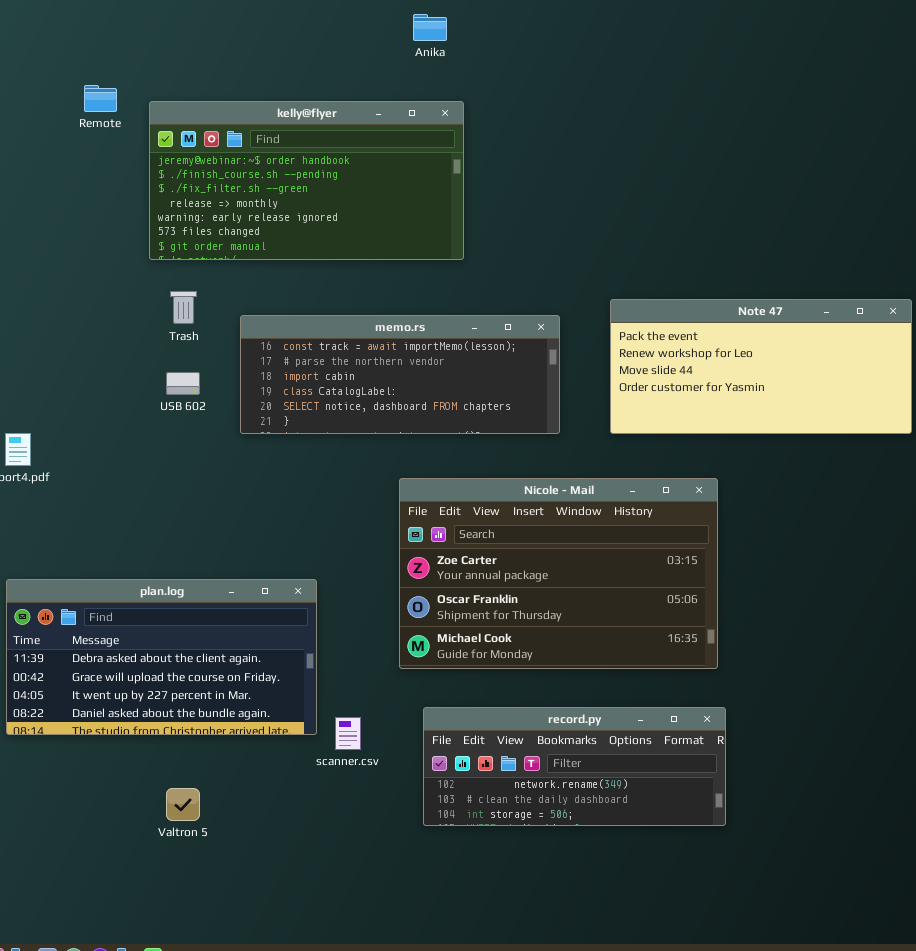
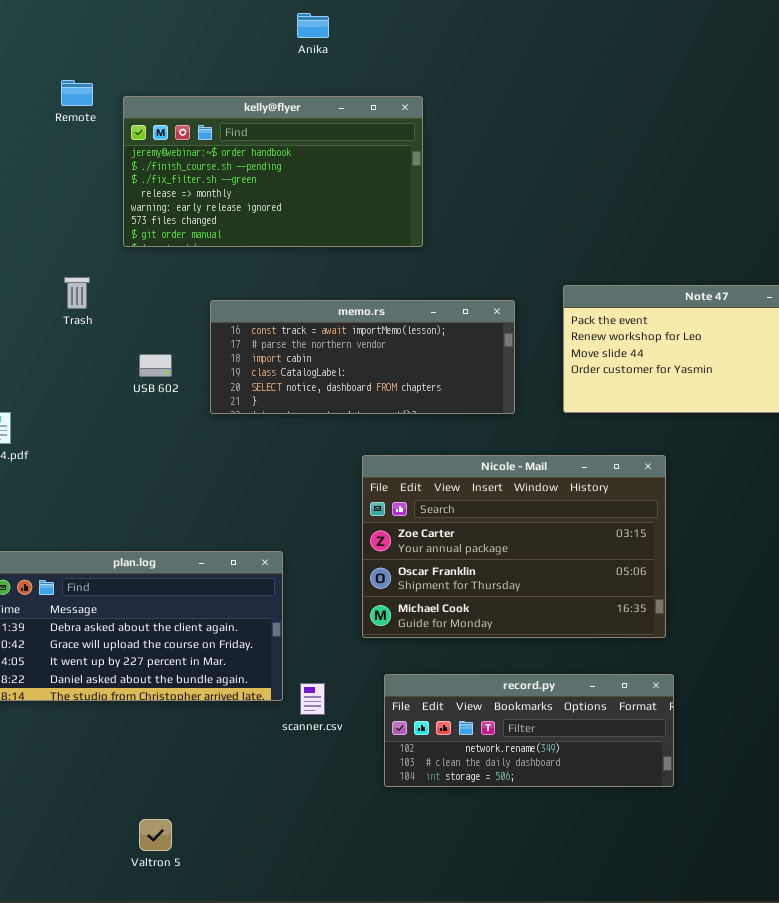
Anika: [413,14,447,41] -> [297,13,329,38], moved
Trash: [170,291,197,324] -> [64,277,90,309], moved
Valtron 5: [166,788,200,821] -> [139,819,172,851], moved

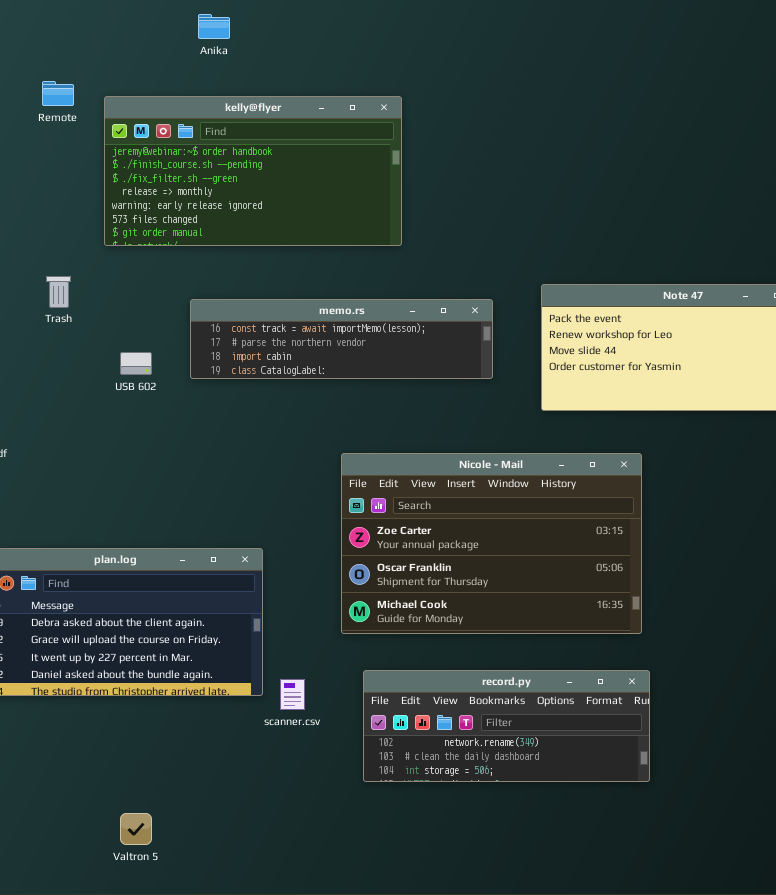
Anika: [297,13,329,38] -> [198,14,230,39], moved
memo.rs: [210,300,515,414] -> [190,299,493,379], resized

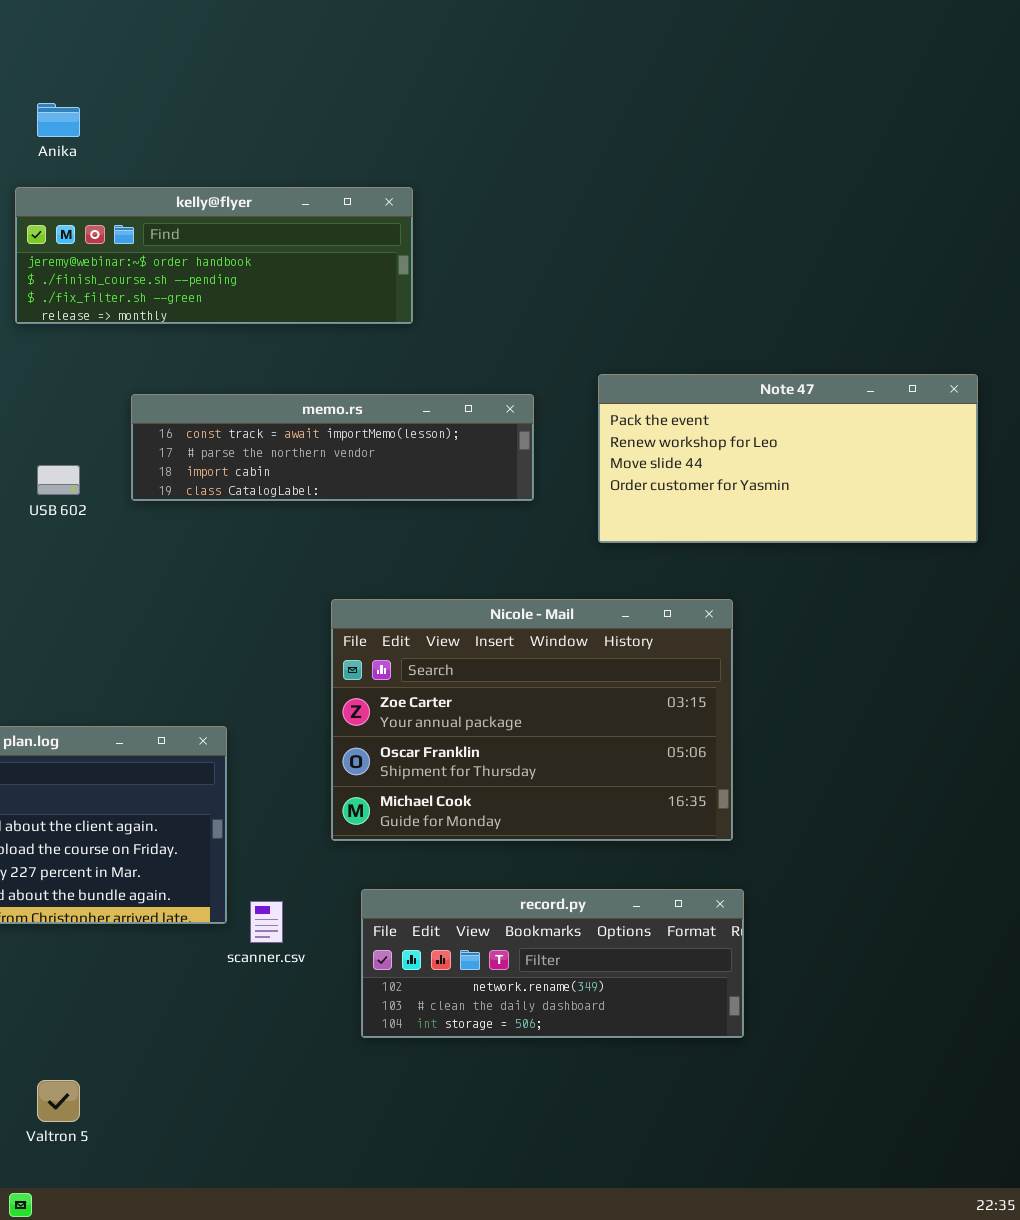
Anika: [198,14,230,39] -> [37,103,80,137], moved
kelly@flyer: [104,96,402,246] -> [15,187,413,324], resized

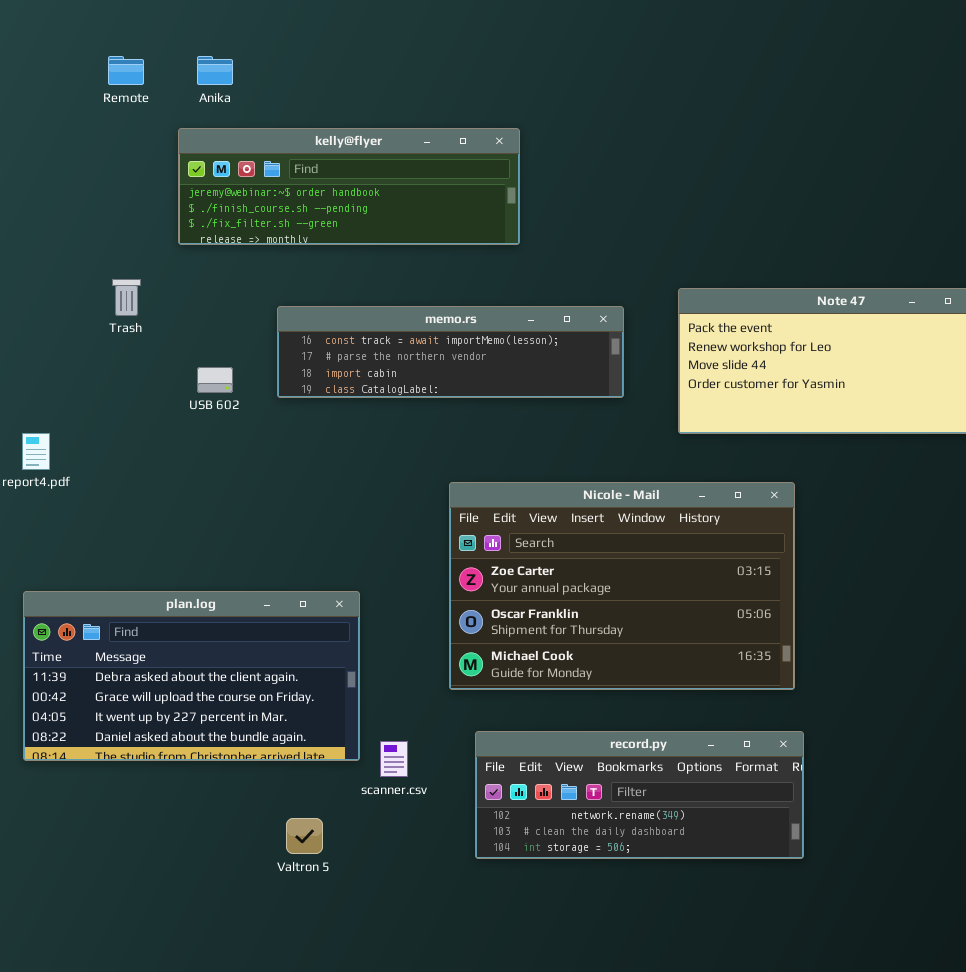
Valtron 5: [37,1080,80,1122] -> [286,818,323,854], moved

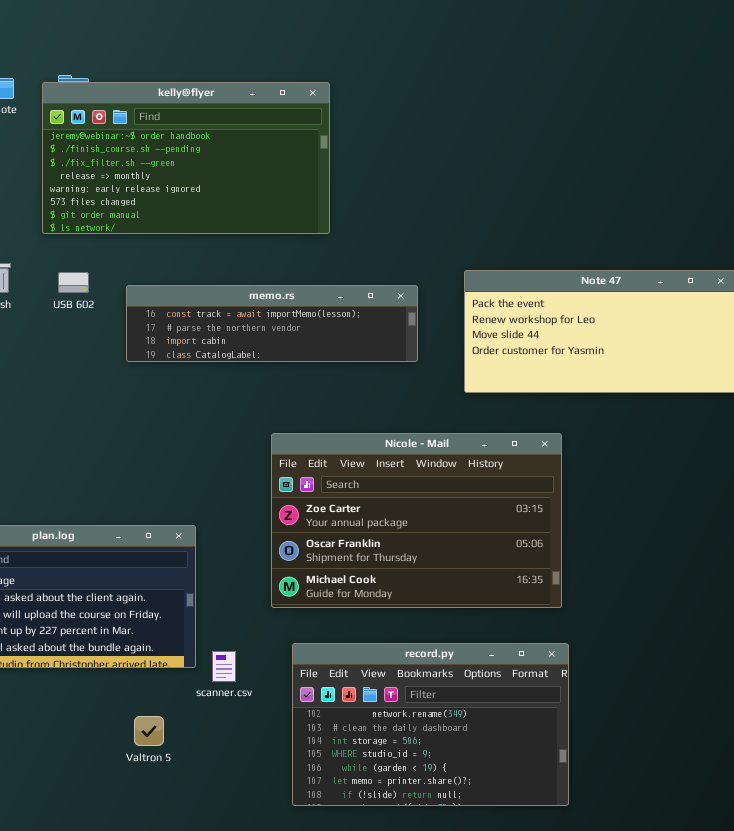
kelly@flyer: [178,128,520,245] -> [42,82,330,234], resized
USB 602: [197,367,233,393] -> [58,272,89,293], moved
record.py: [475,731,804,859] -> [292,643,569,806], resized

